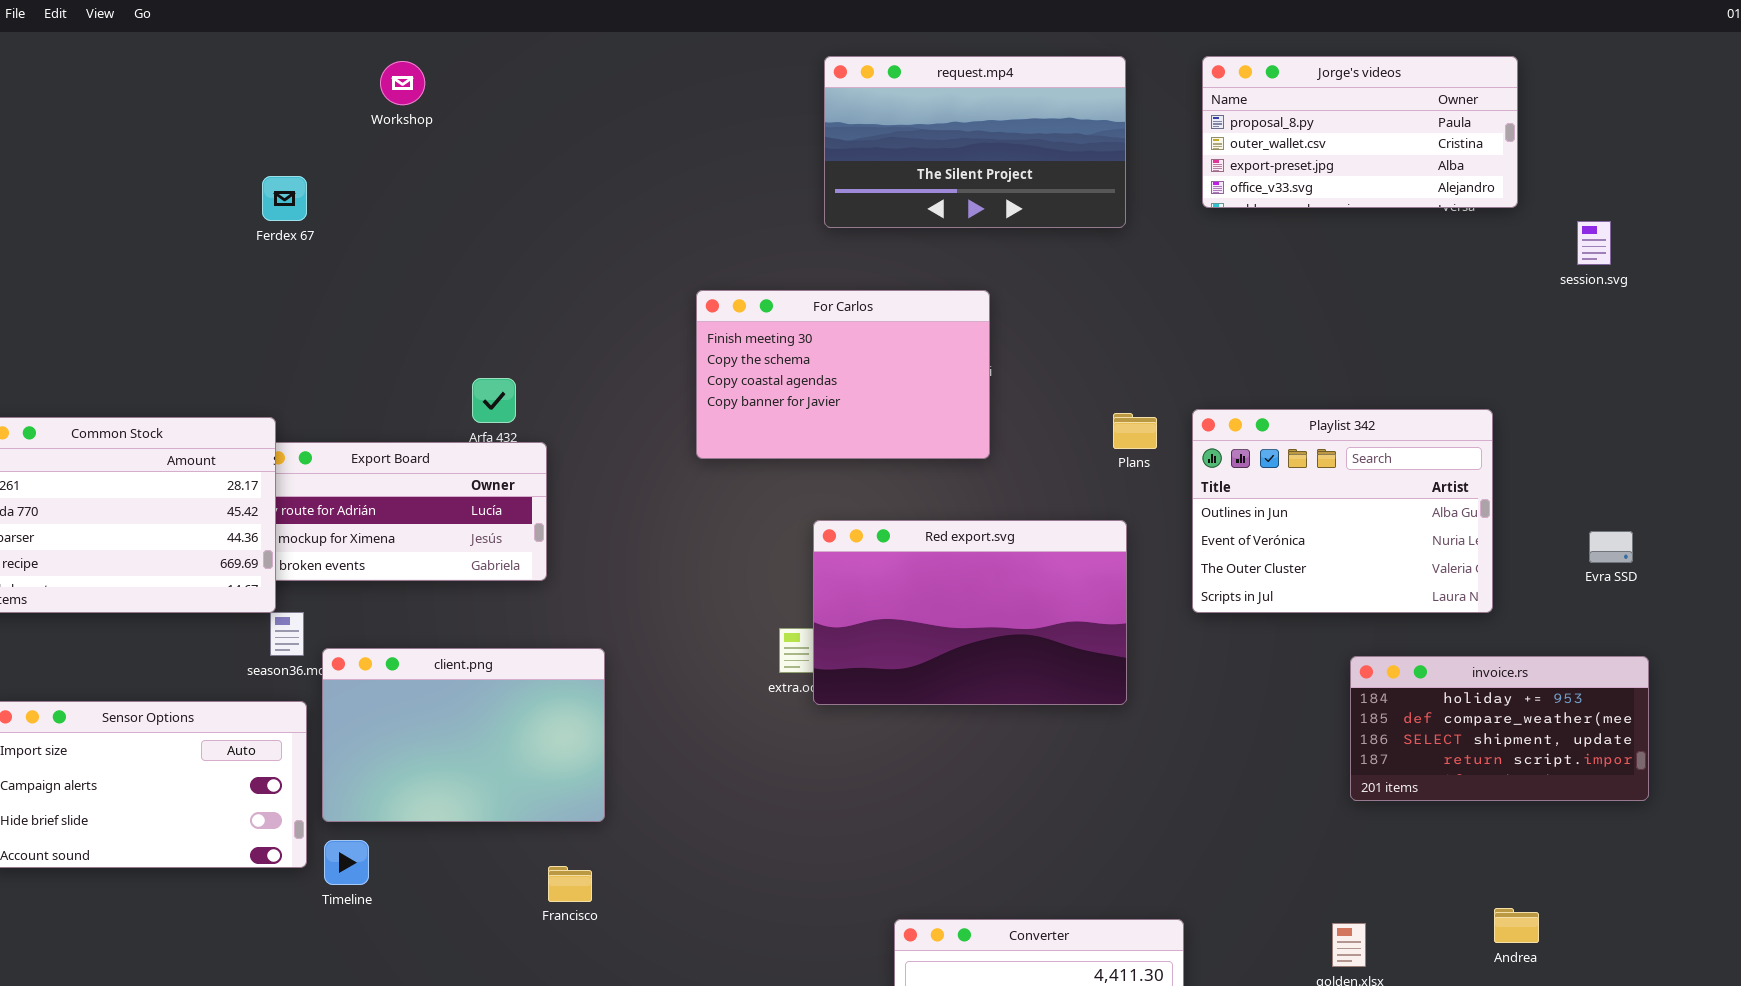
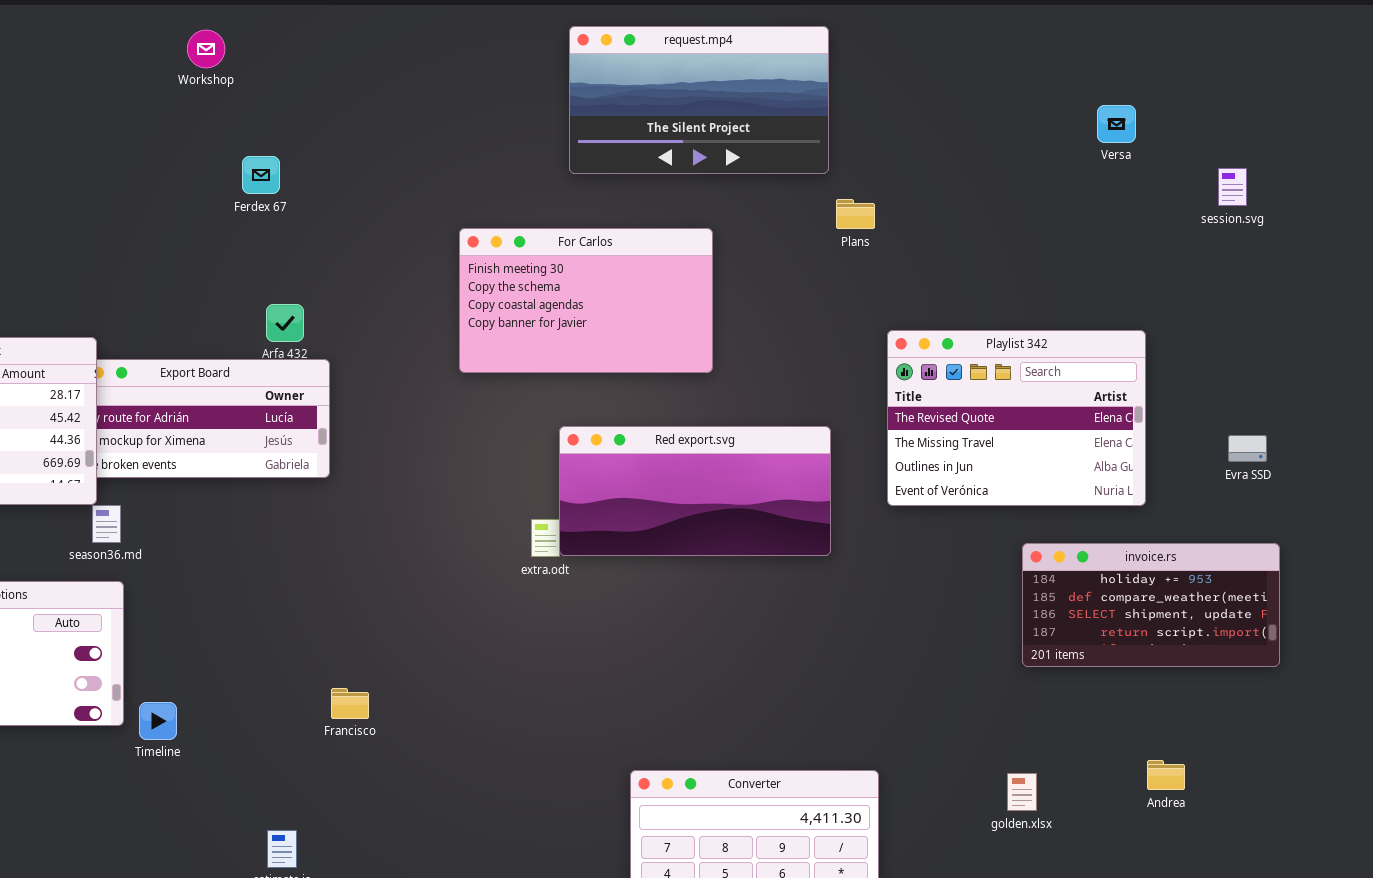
Jorge's videos: [1202,56,1518,208] -> none, closed
Ferdex 67: [262,176,307,221] -> [242,156,280,194], moved
Playlist 342: [1192,409,1493,613] -> [887,330,1146,506], scrolled up 2 rows
Plans: [1113,413,1157,449] -> [836,199,875,229], moved
Red export.svg: [813,520,1127,705] -> [559,426,831,556], resized
client.png: [322,648,605,822] -> none, closed
Francisco: [548,866,592,902] -> [331,688,369,719], moved

